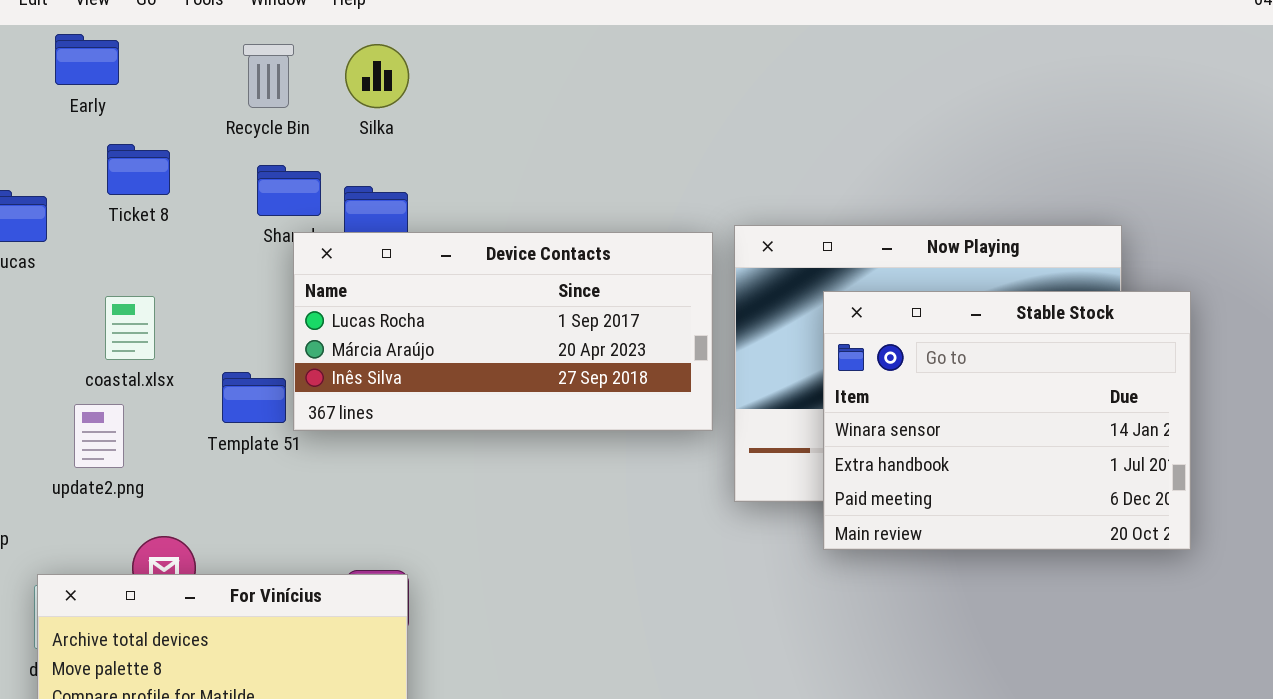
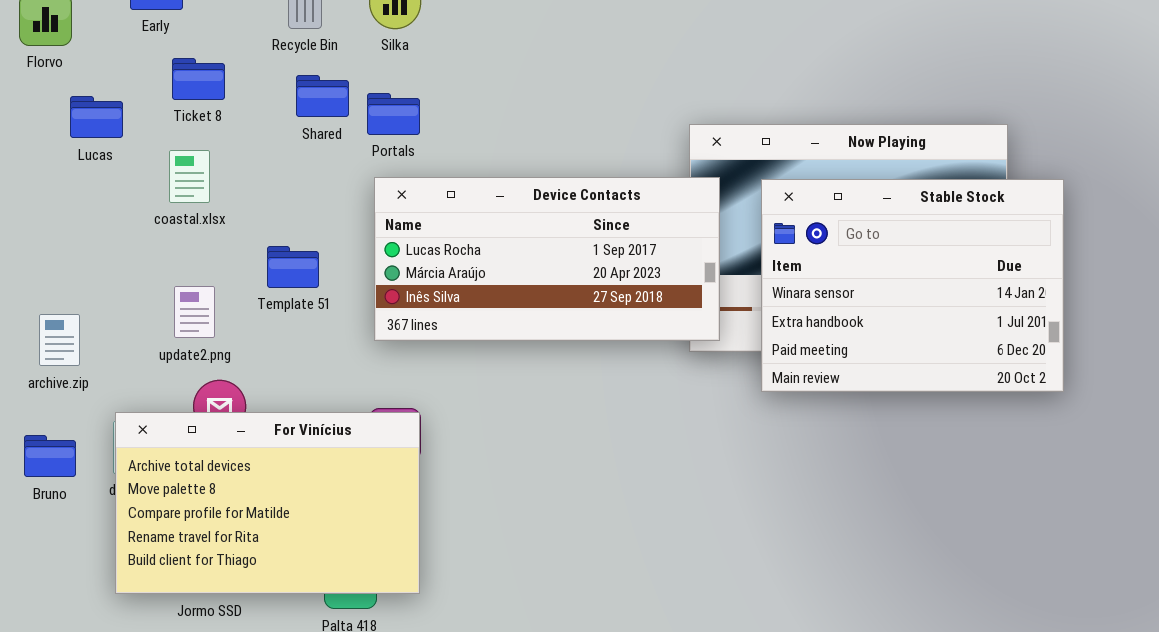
Device Contacts: [293,232,713,431] -> [374,177,720,341], moved
coastal.xlsx: [105,296,155,360] -> [169,150,210,203], moved
update2.png: [74,404,124,468] -> [174,286,215,338], moved

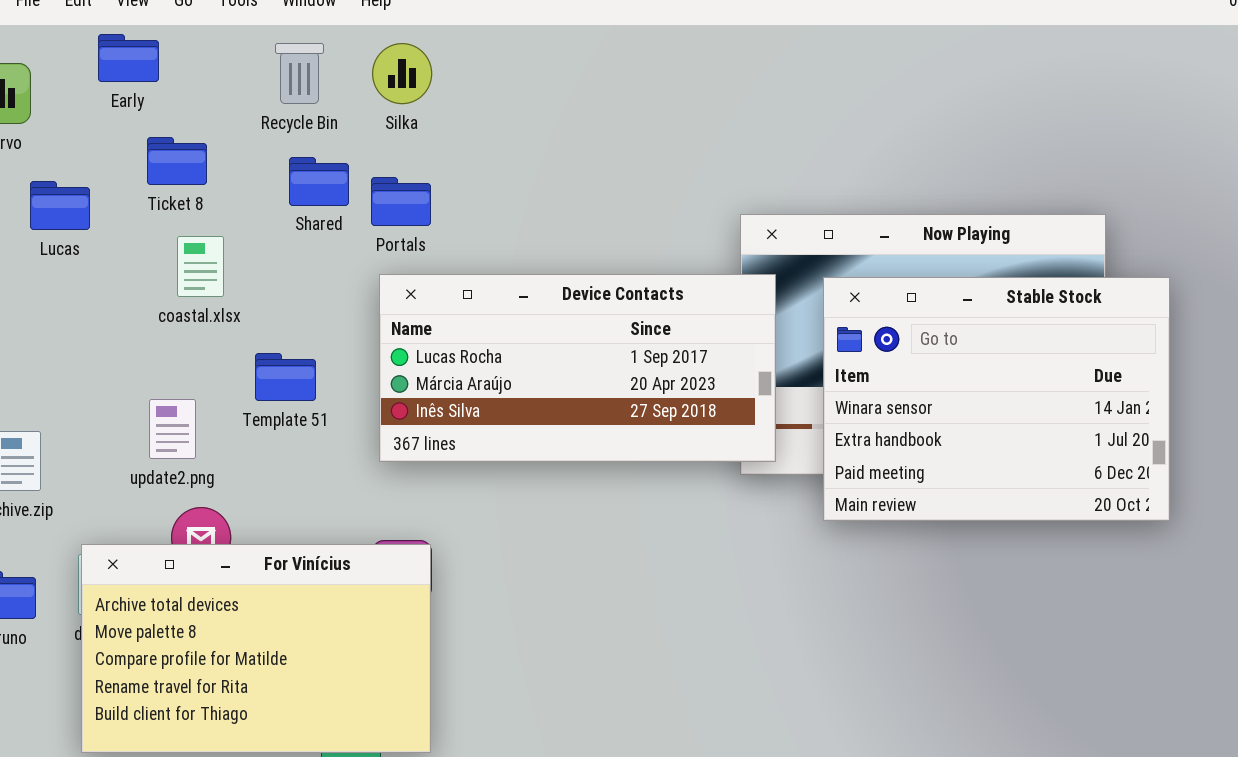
coastal.xlsx: [169,150,210,203] -> [177,236,224,297], moved

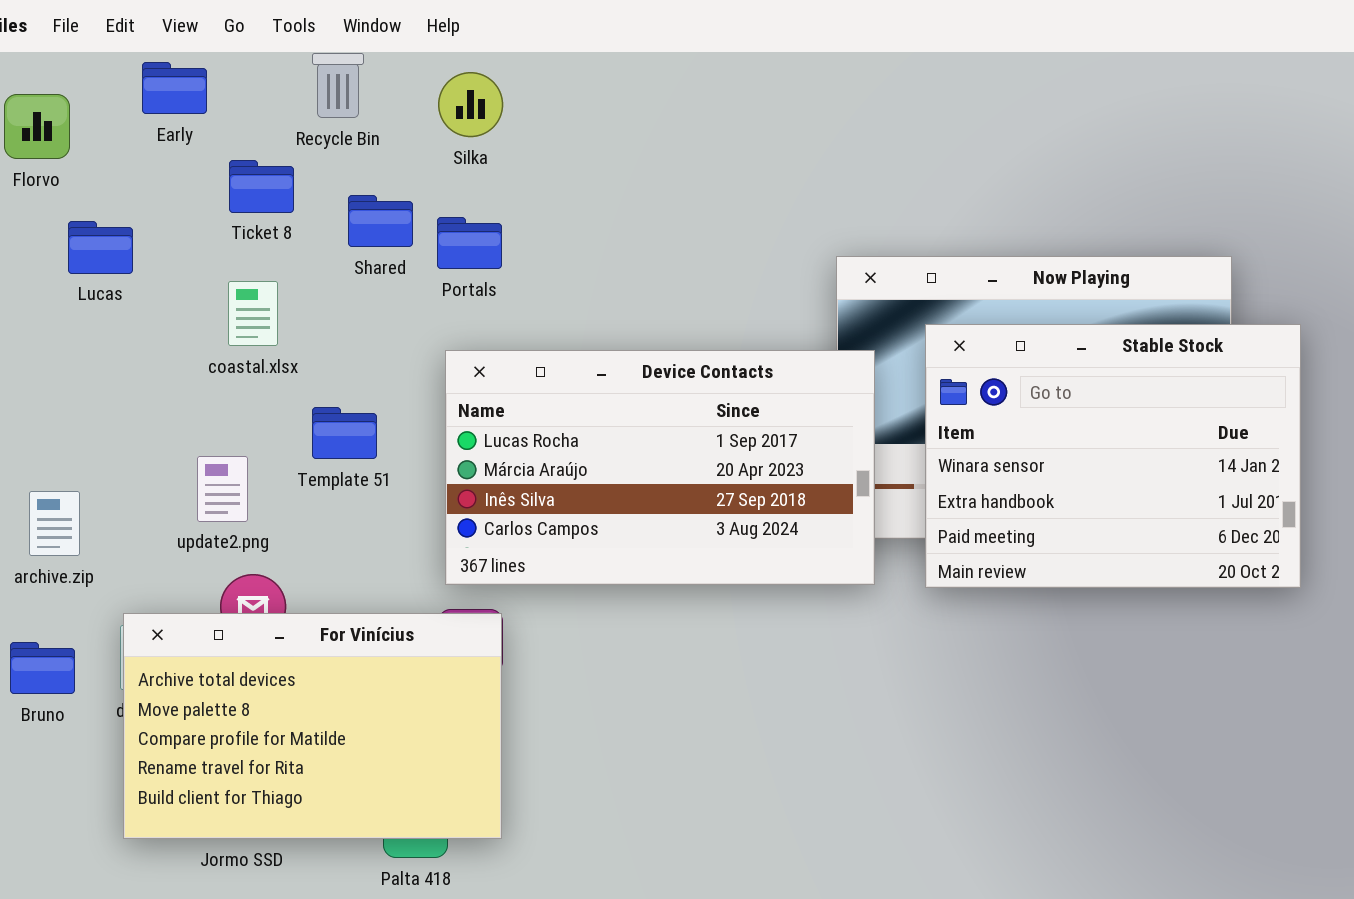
Recycle Bin: [275,43,324,104] -> [312,53,364,118], moved
Ticket 8: [147,137,207,185] -> [229,160,294,213], moved
Device Contacts: [379,274,776,462] -> [445,350,875,585], moved, resized

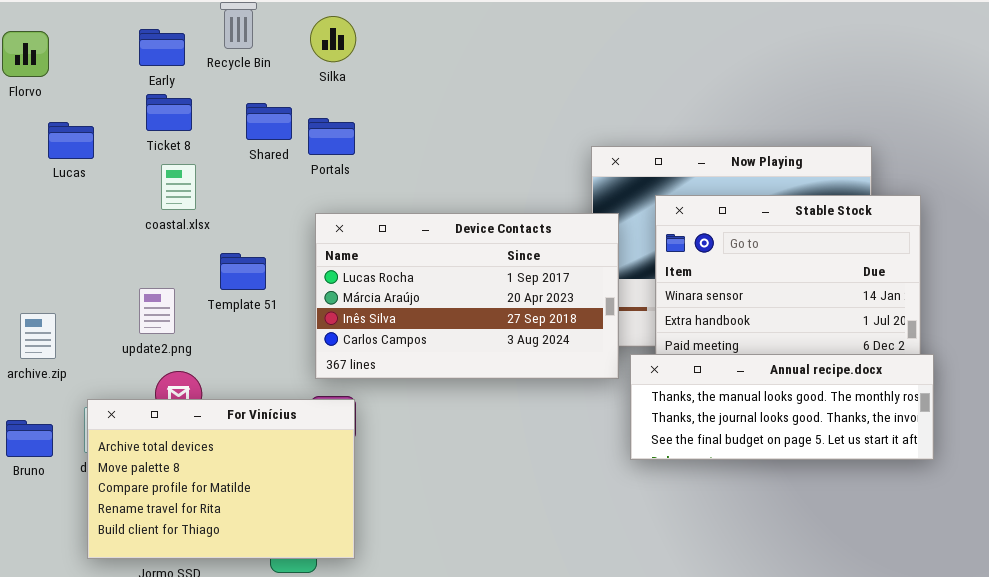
Early: [142,62,207,114] -> [139,29,185,66], moved
Ticket 8: [229,160,294,213] -> [146,94,192,131], moved
Annual recipe.docx: none -> [630,354,934,460], opened

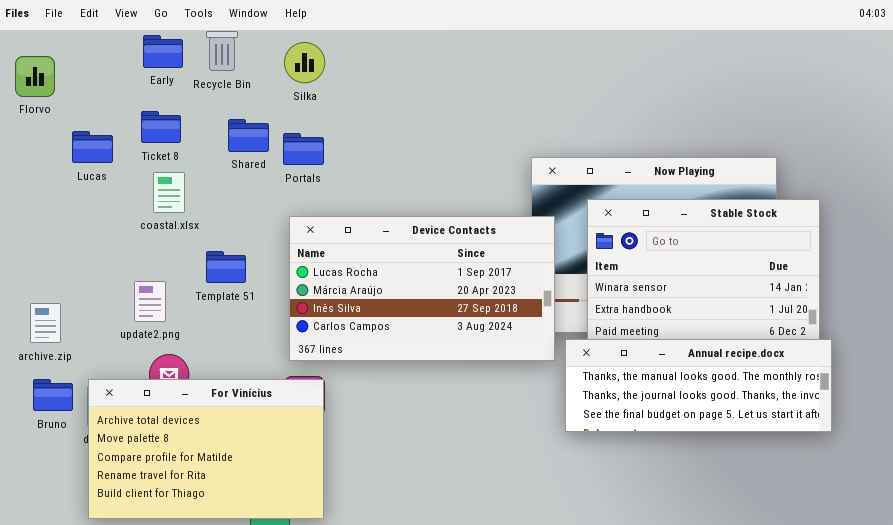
Early: [139,29,185,66] -> [143,35,183,68], moved
Lucas: [48,122,94,159] -> [72,131,113,163], moved
Bruno: [6,420,53,457] -> [33,379,73,411], moved

